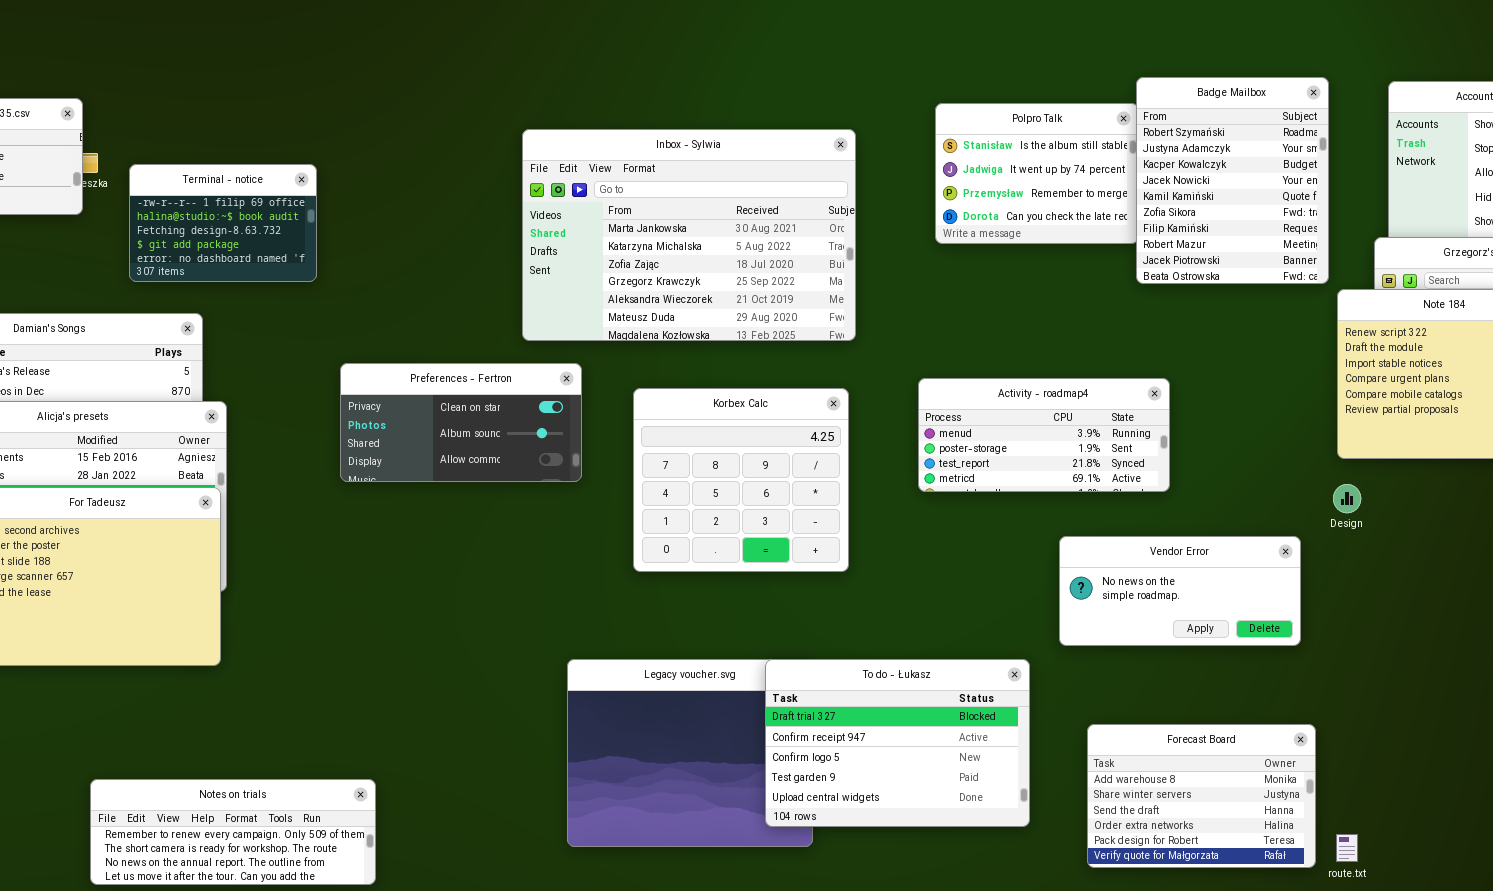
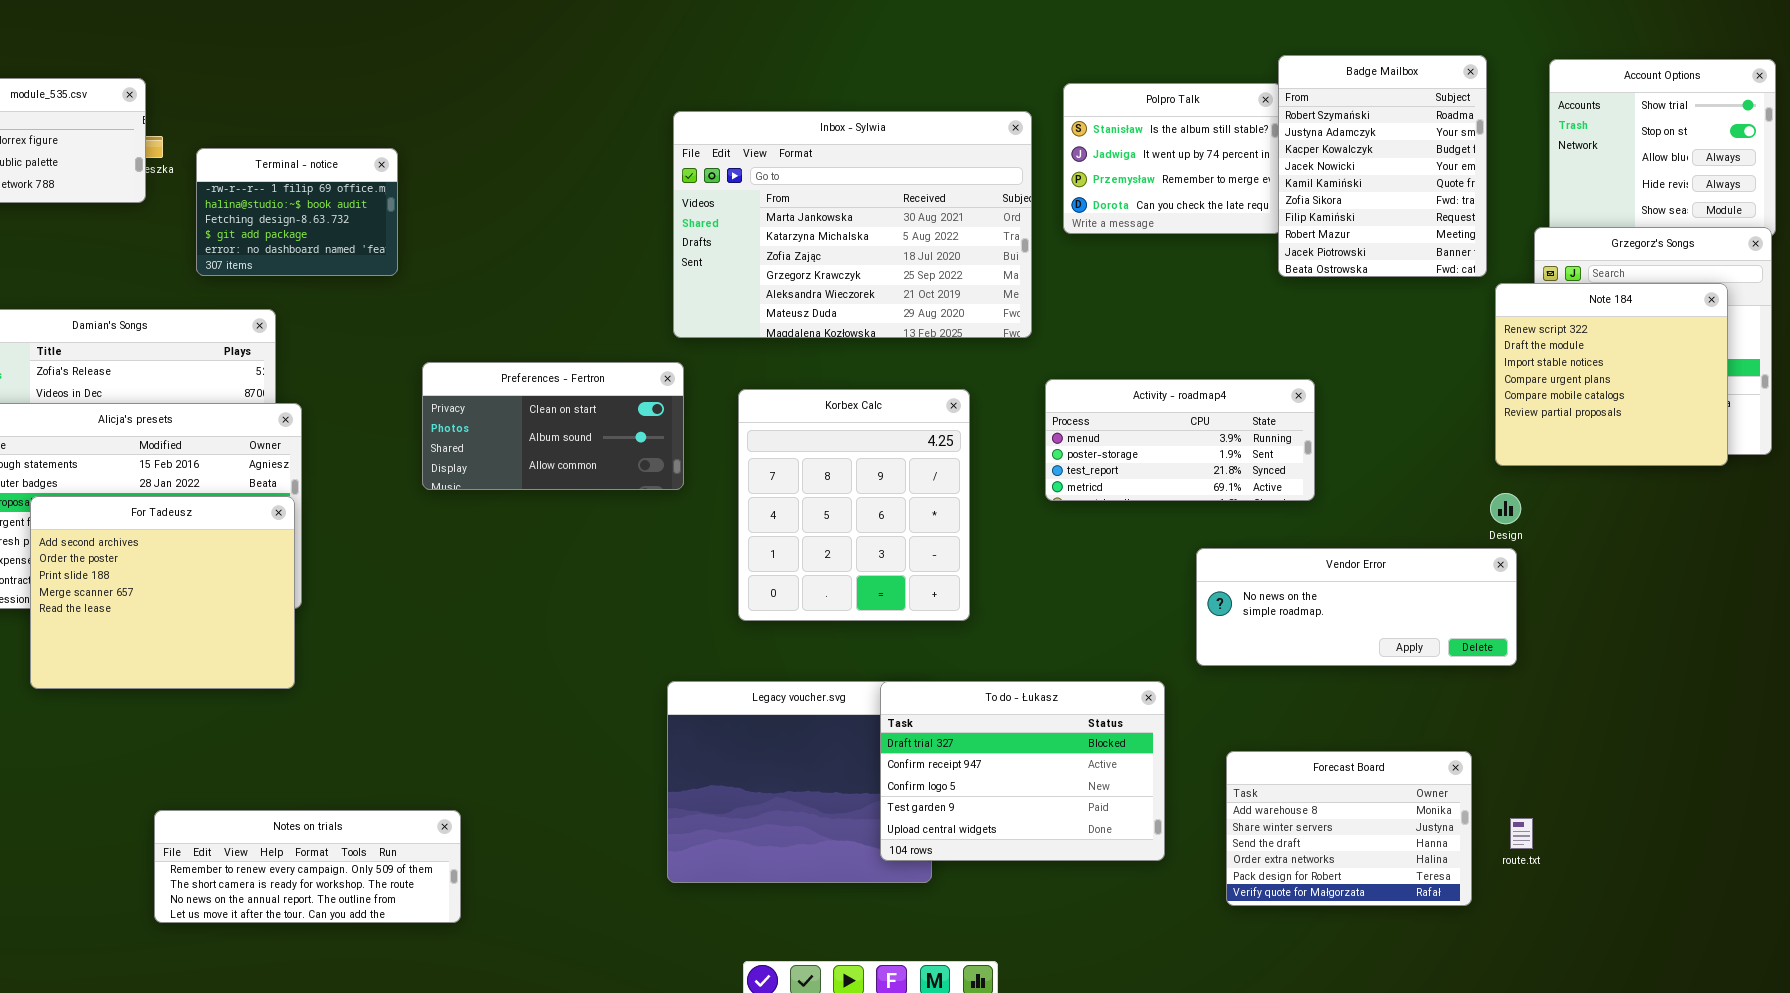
Inbox - Sylwia: [522,129,856,341] -> [673,111,1032,338], moved
Korbex Calc: [633,388,849,572] -> [738,389,970,621], resized
Vendor Error: [1059,536,1301,646] -> [1196,548,1517,666], resized
route.txt: [1336,834,1358,862] -> [1510,818,1533,849], moved

